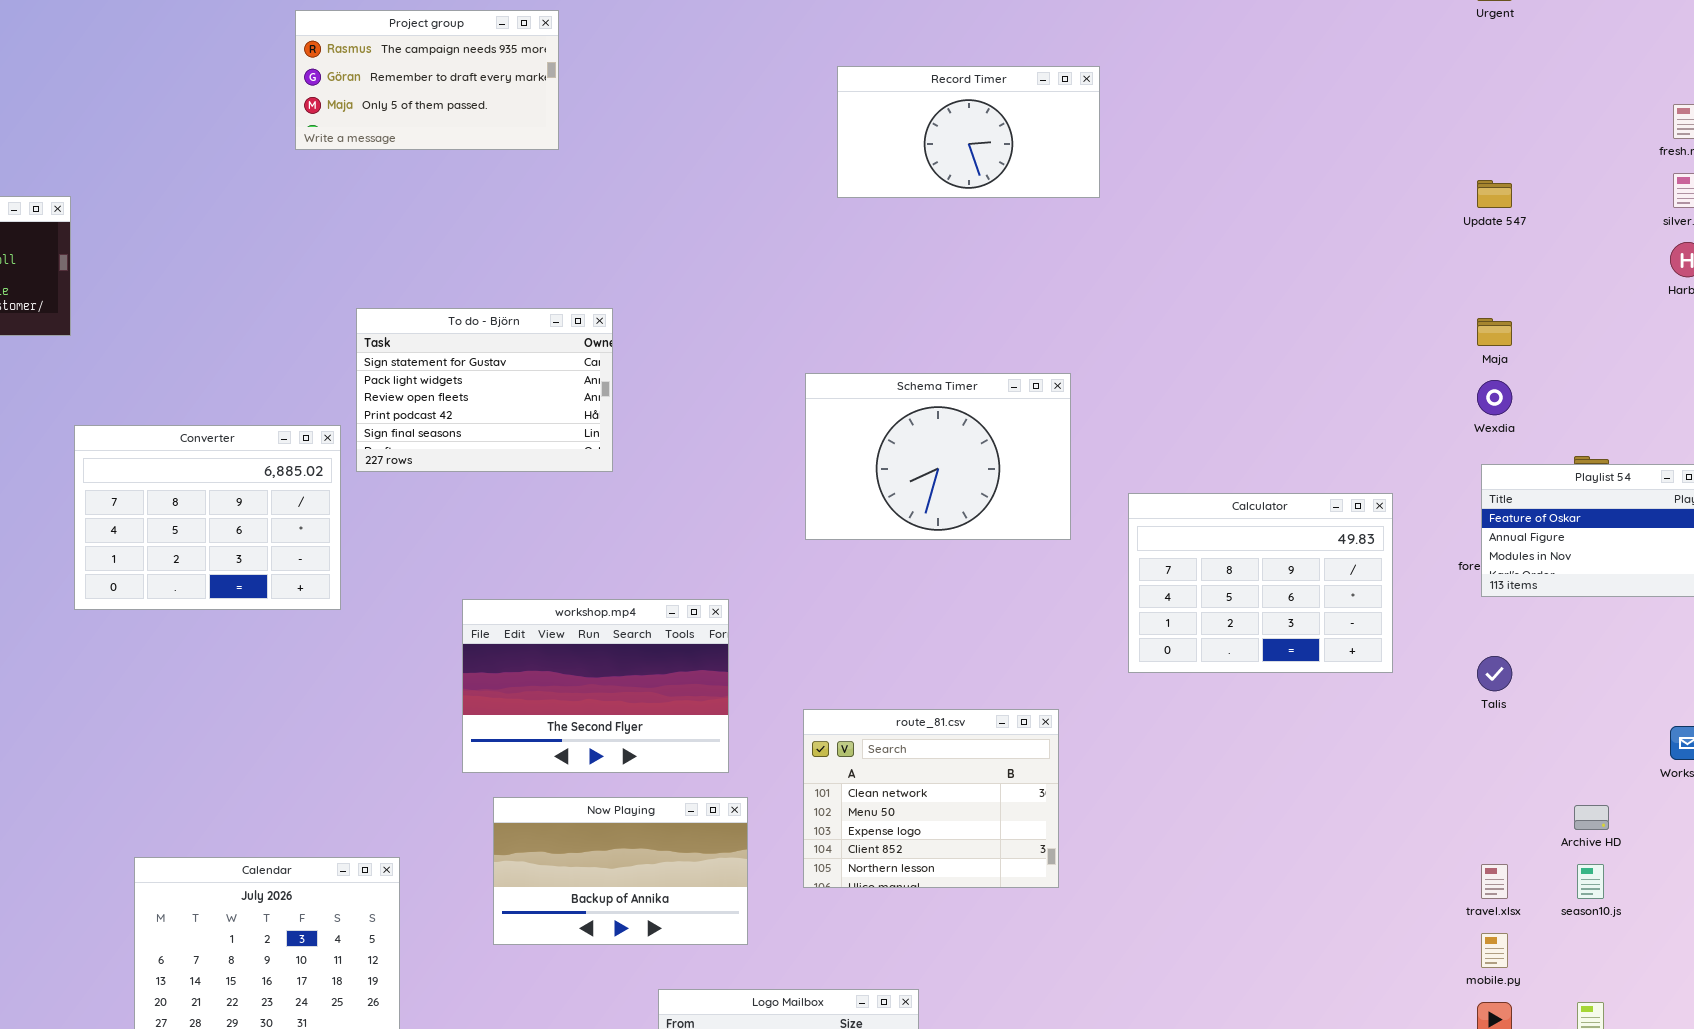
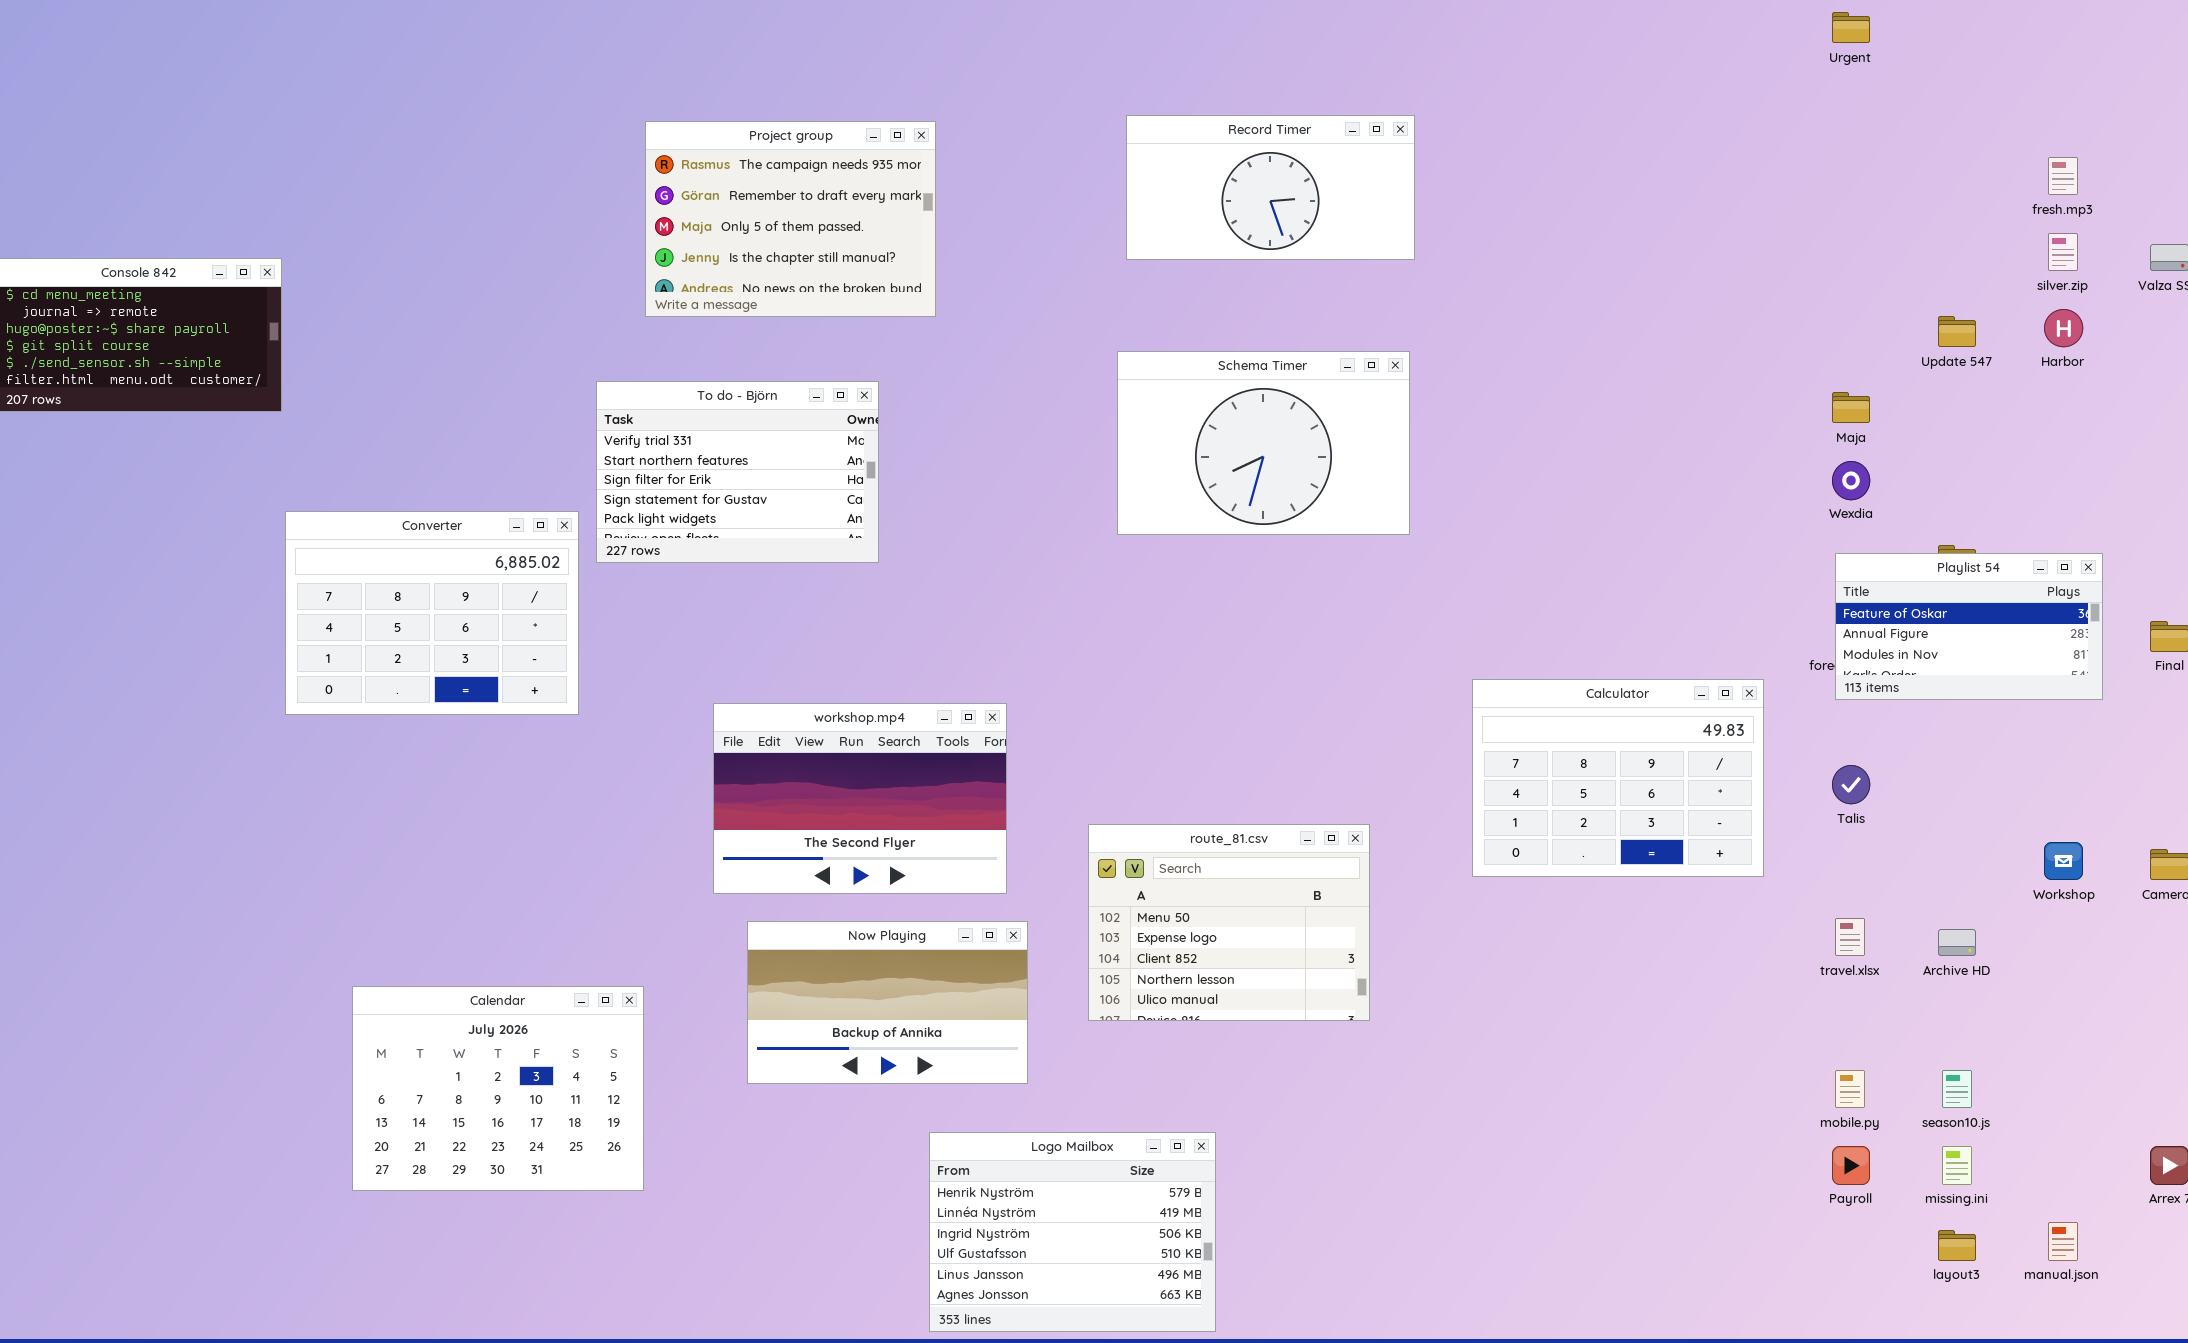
Project group: [295,10,559,150] -> [645,121,936,317], moved, resized
Update 547: [1477,180,1512,208] -> [1938,316,1976,347], moved
To do - Björn: [356,308,613,472] -> [596,381,879,563], scrolled up 3 rows
Schema Timer: [805,373,1071,540] -> [1117,351,1410,535], moved
Calculator: [1128,493,1393,673] -> [1472,679,1764,877], moved
route_81.csv: [803,709,1059,888] -> [1088,824,1370,1021], scrolled down 1 row
travel.xlsx: [1481,864,1508,899] -> [1835,918,1865,956], moved
season10.js: [1577,864,1604,899] -> [1942,1070,1972,1108], moved

